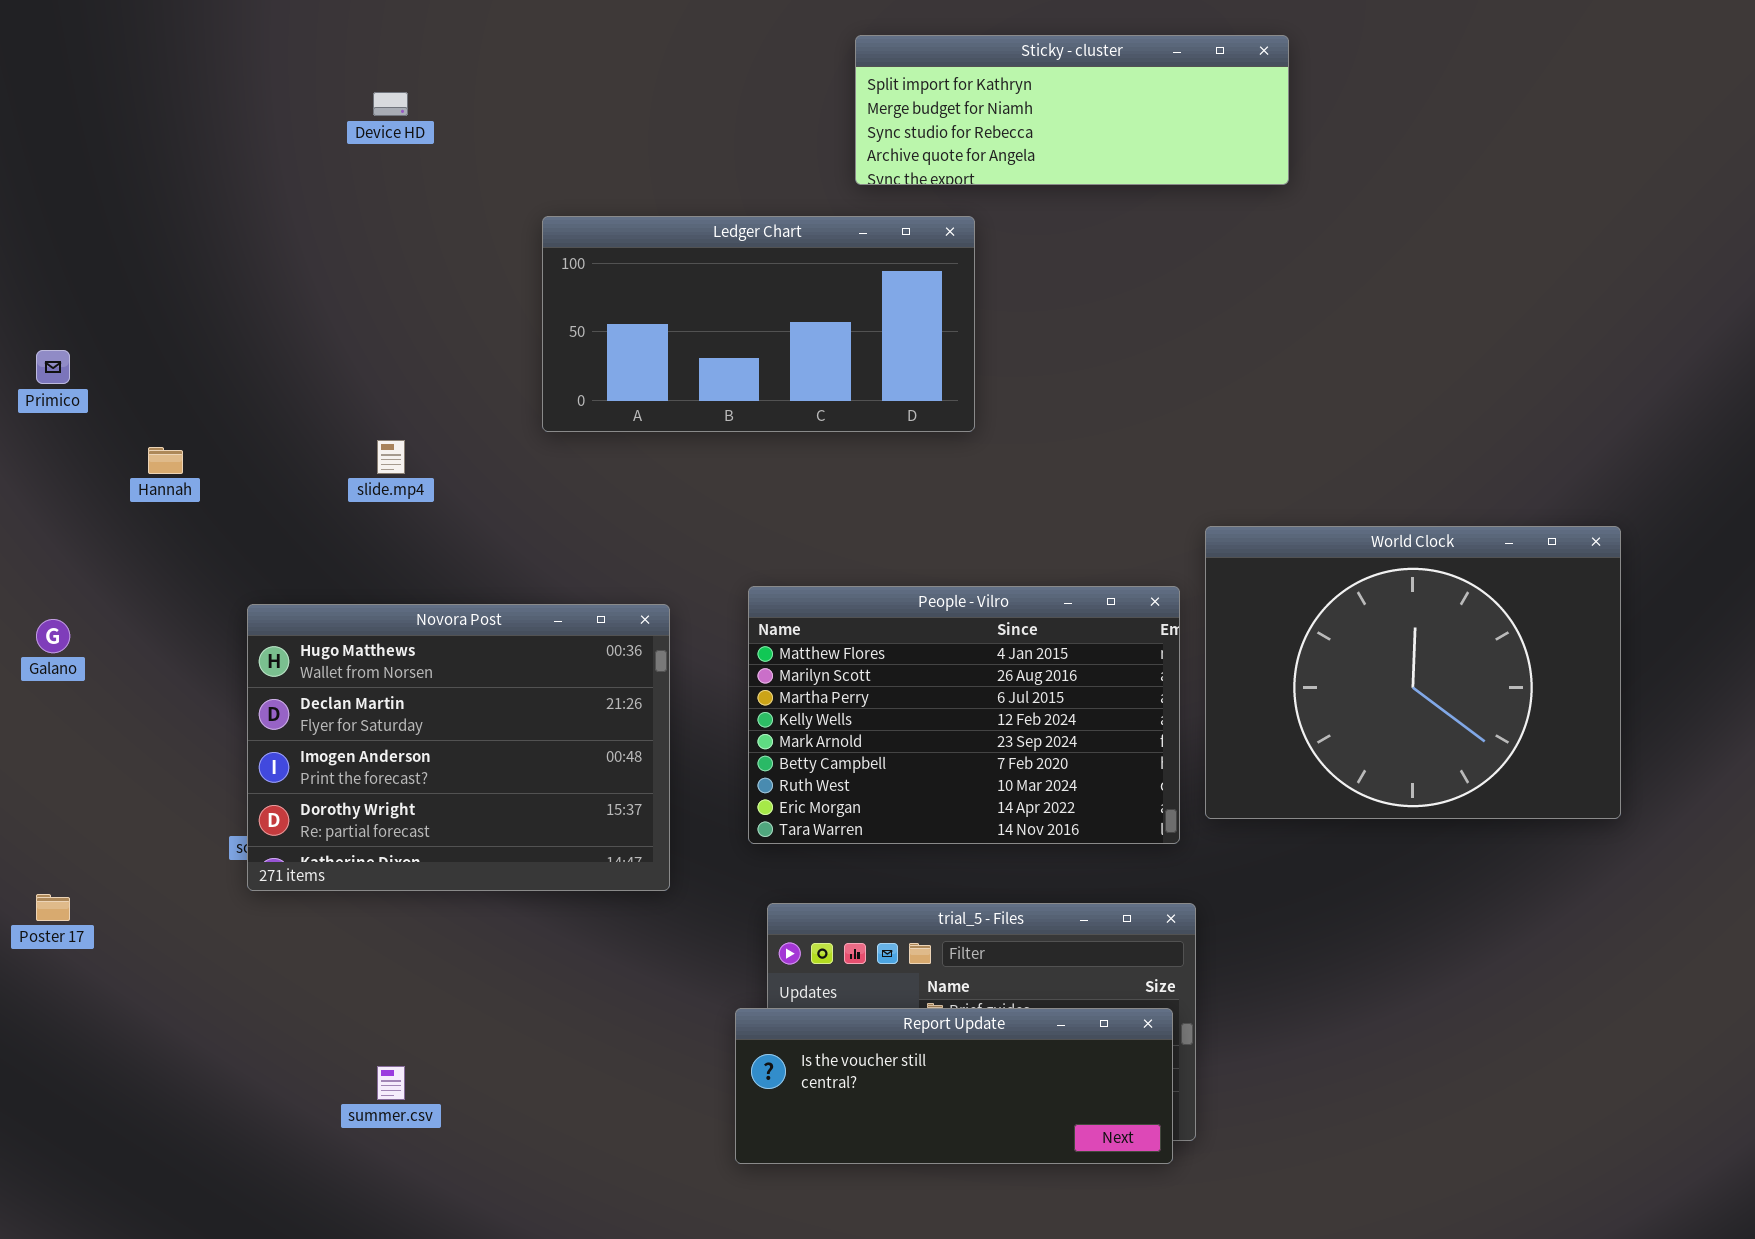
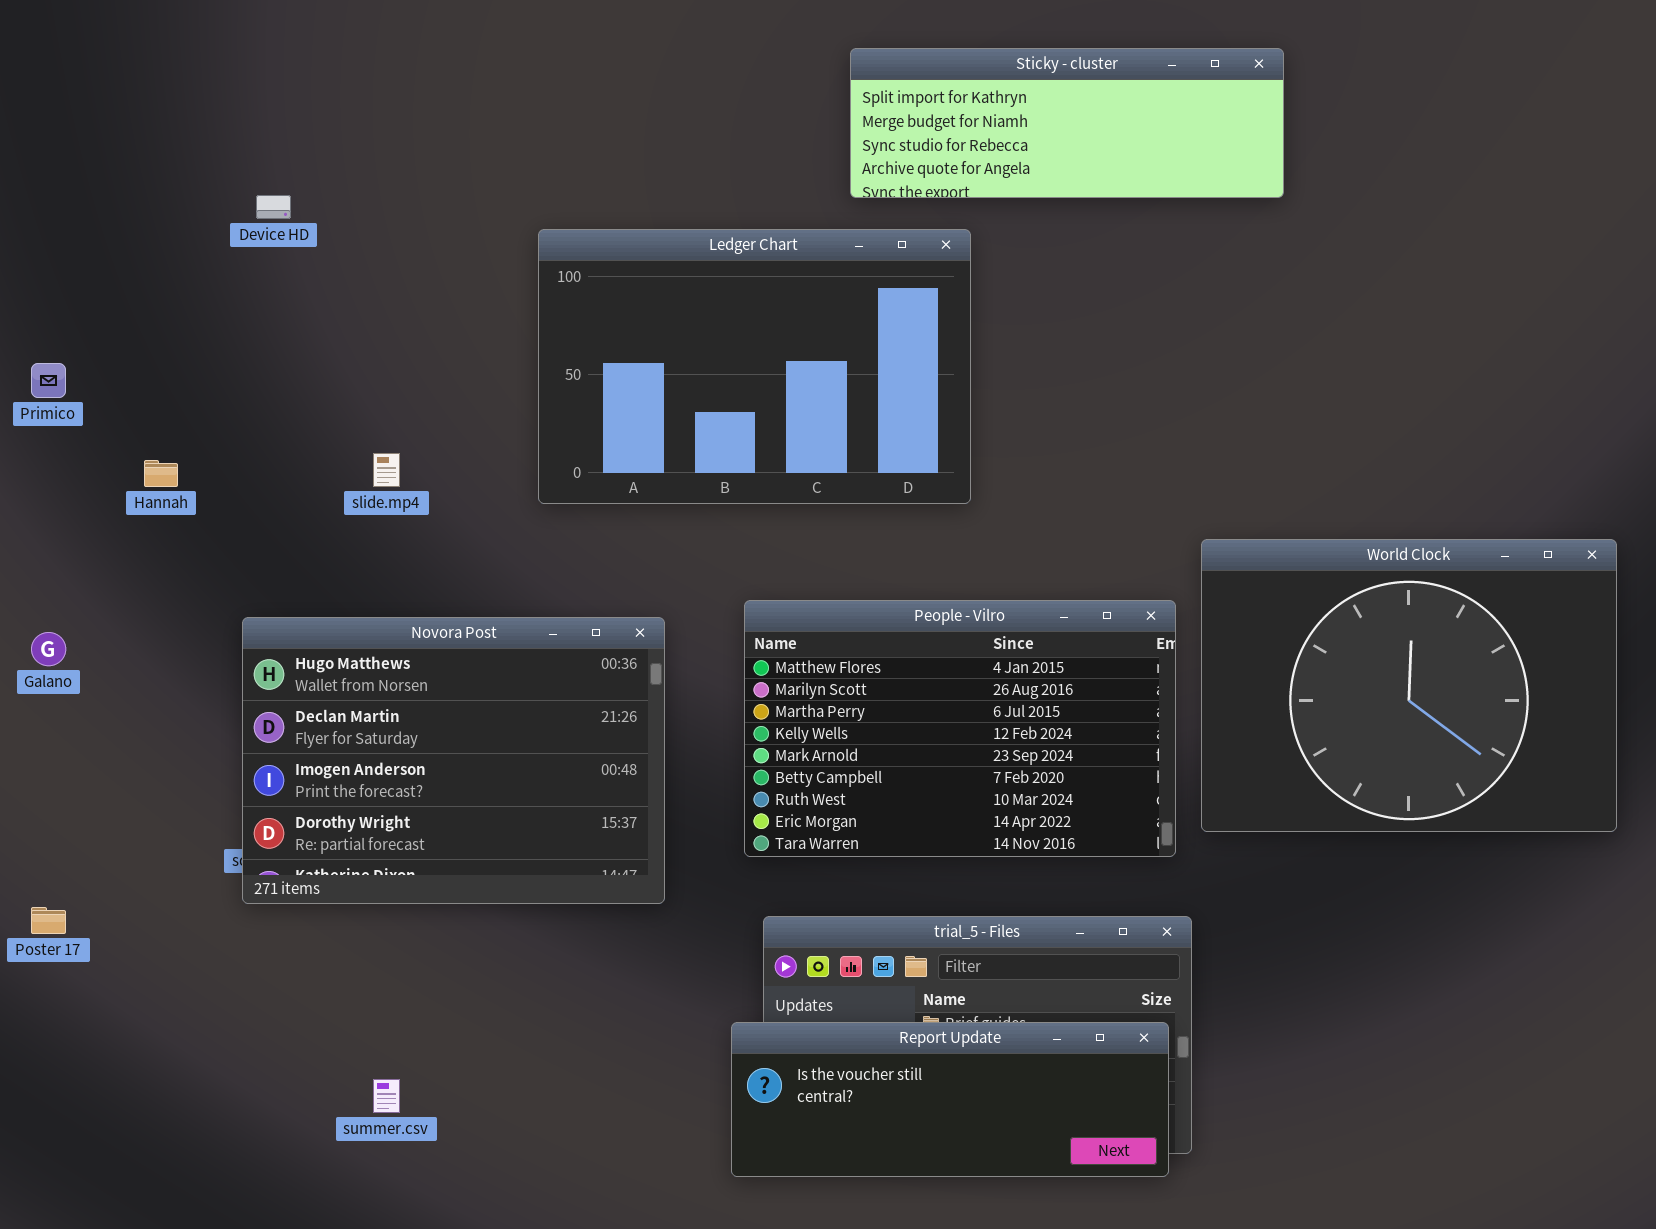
Device HD: [373,92,408,116] -> [256,195,291,219], moved
Ledger Chart: [542,216,975,432] -> [538,229,971,504], resized

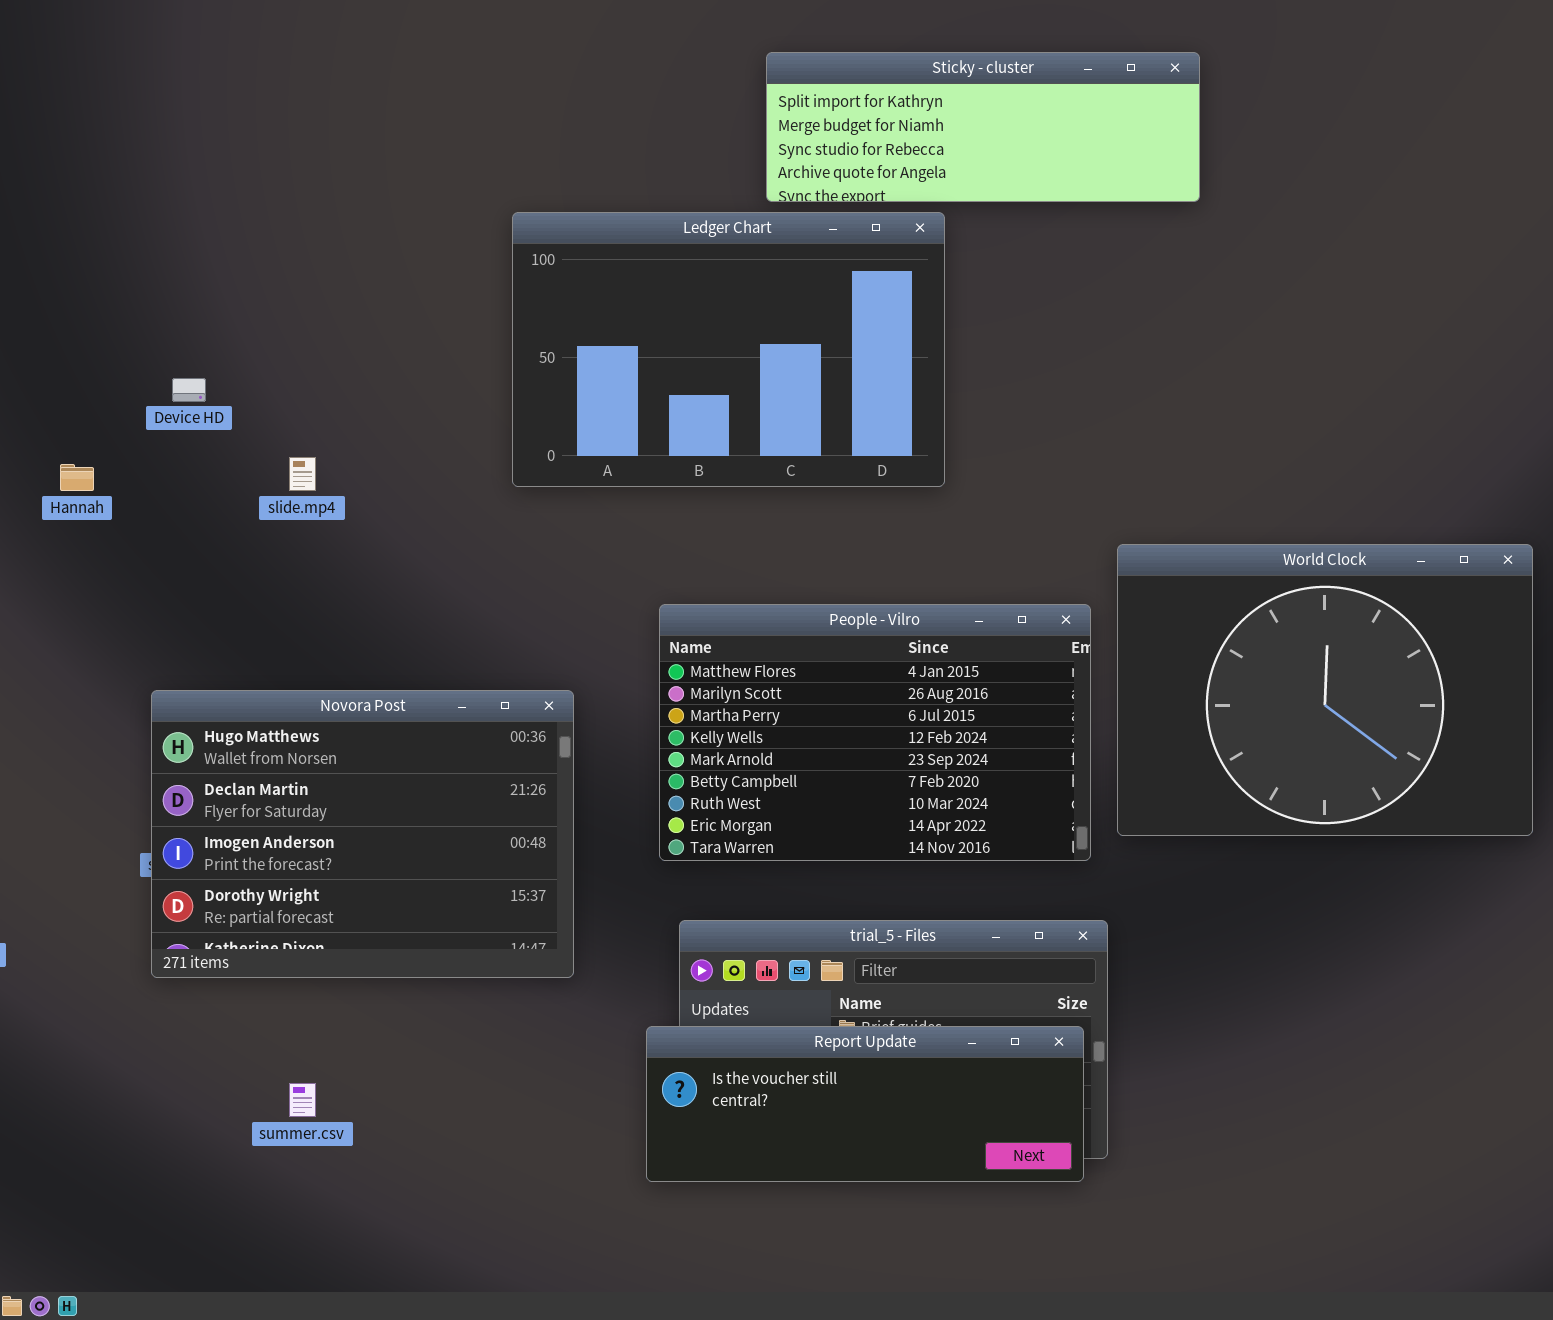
Device HD: [256,195,291,219] -> [172,378,206,402], moved
Ledger Chart: [538,229,971,504] -> [512,212,945,487], moved
Novora Post: [242,617,665,904] -> [151,690,574,978], moved

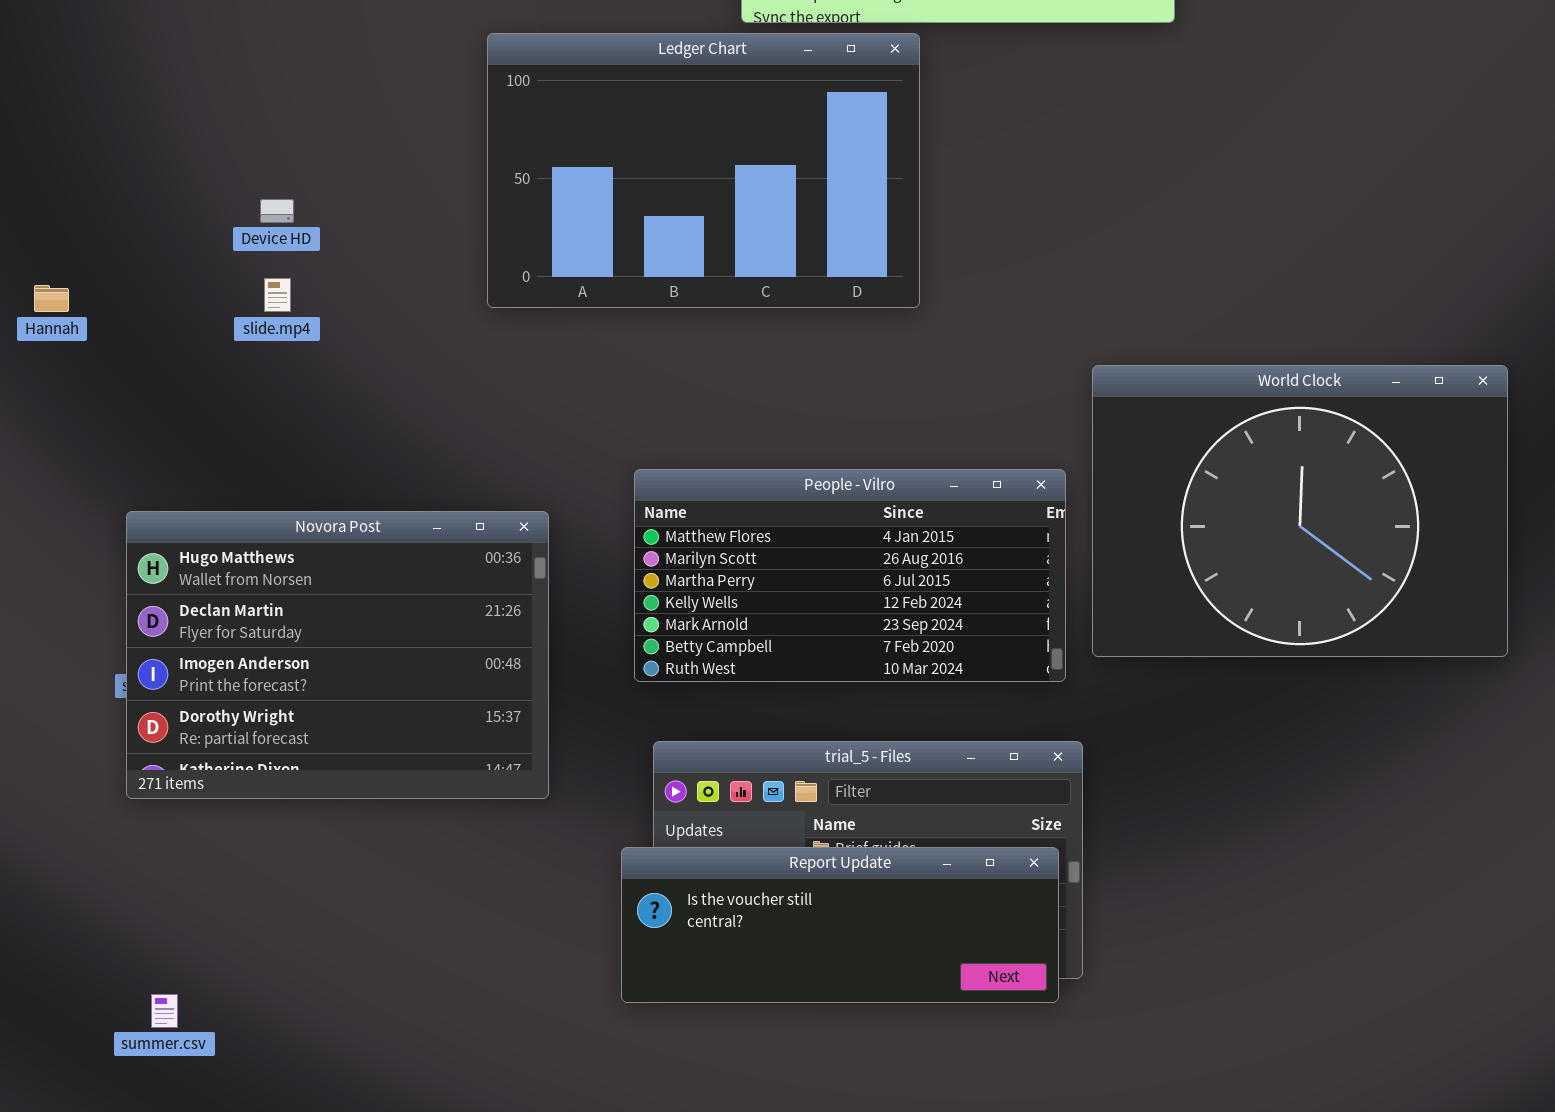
Device HD: [172,378,206,402] -> [260,199,294,223], moved
People - Vilro: [659,604,1091,861] -> [634,469,1066,682], resized
summer.csv: [289,1083,316,1117] -> [151,994,178,1028], moved

